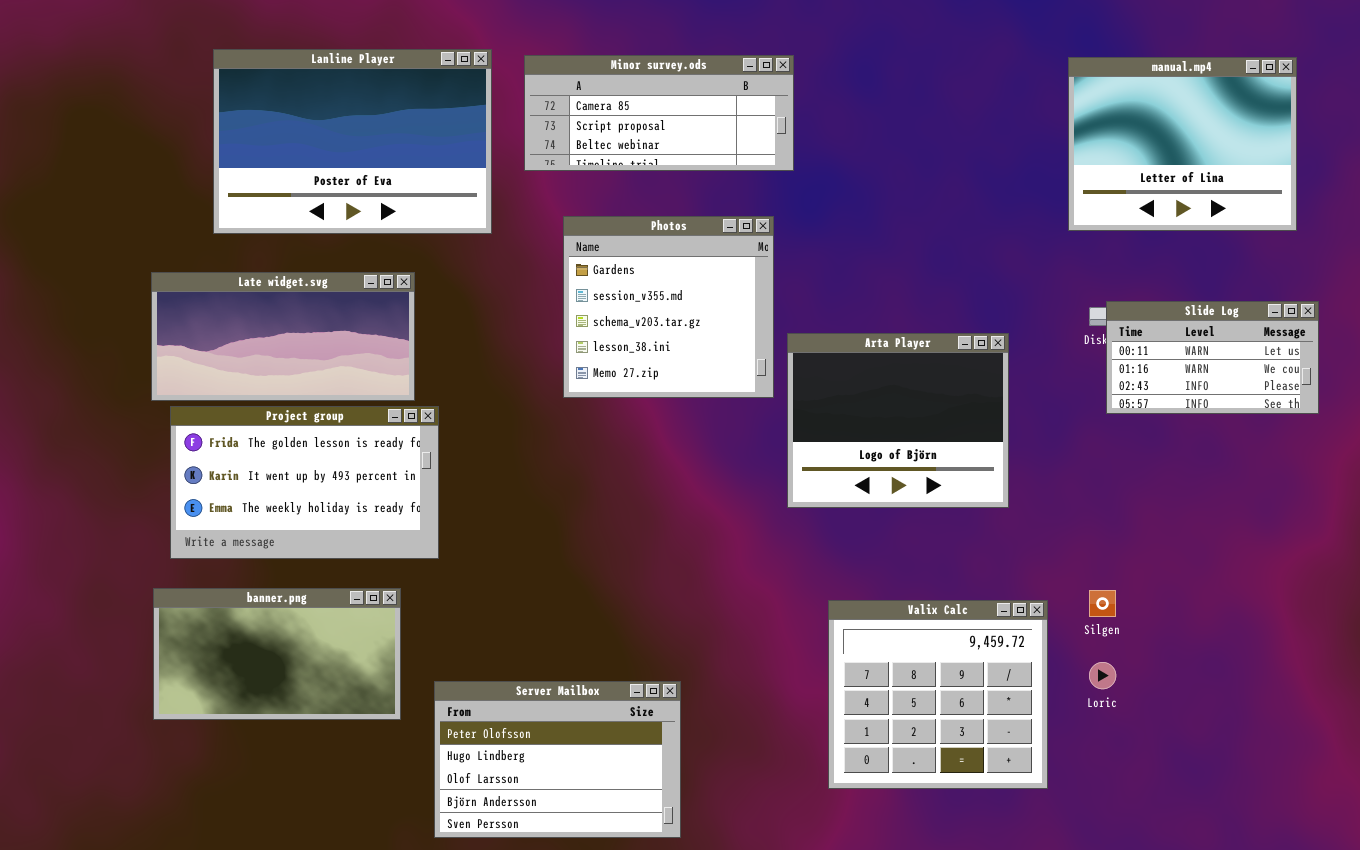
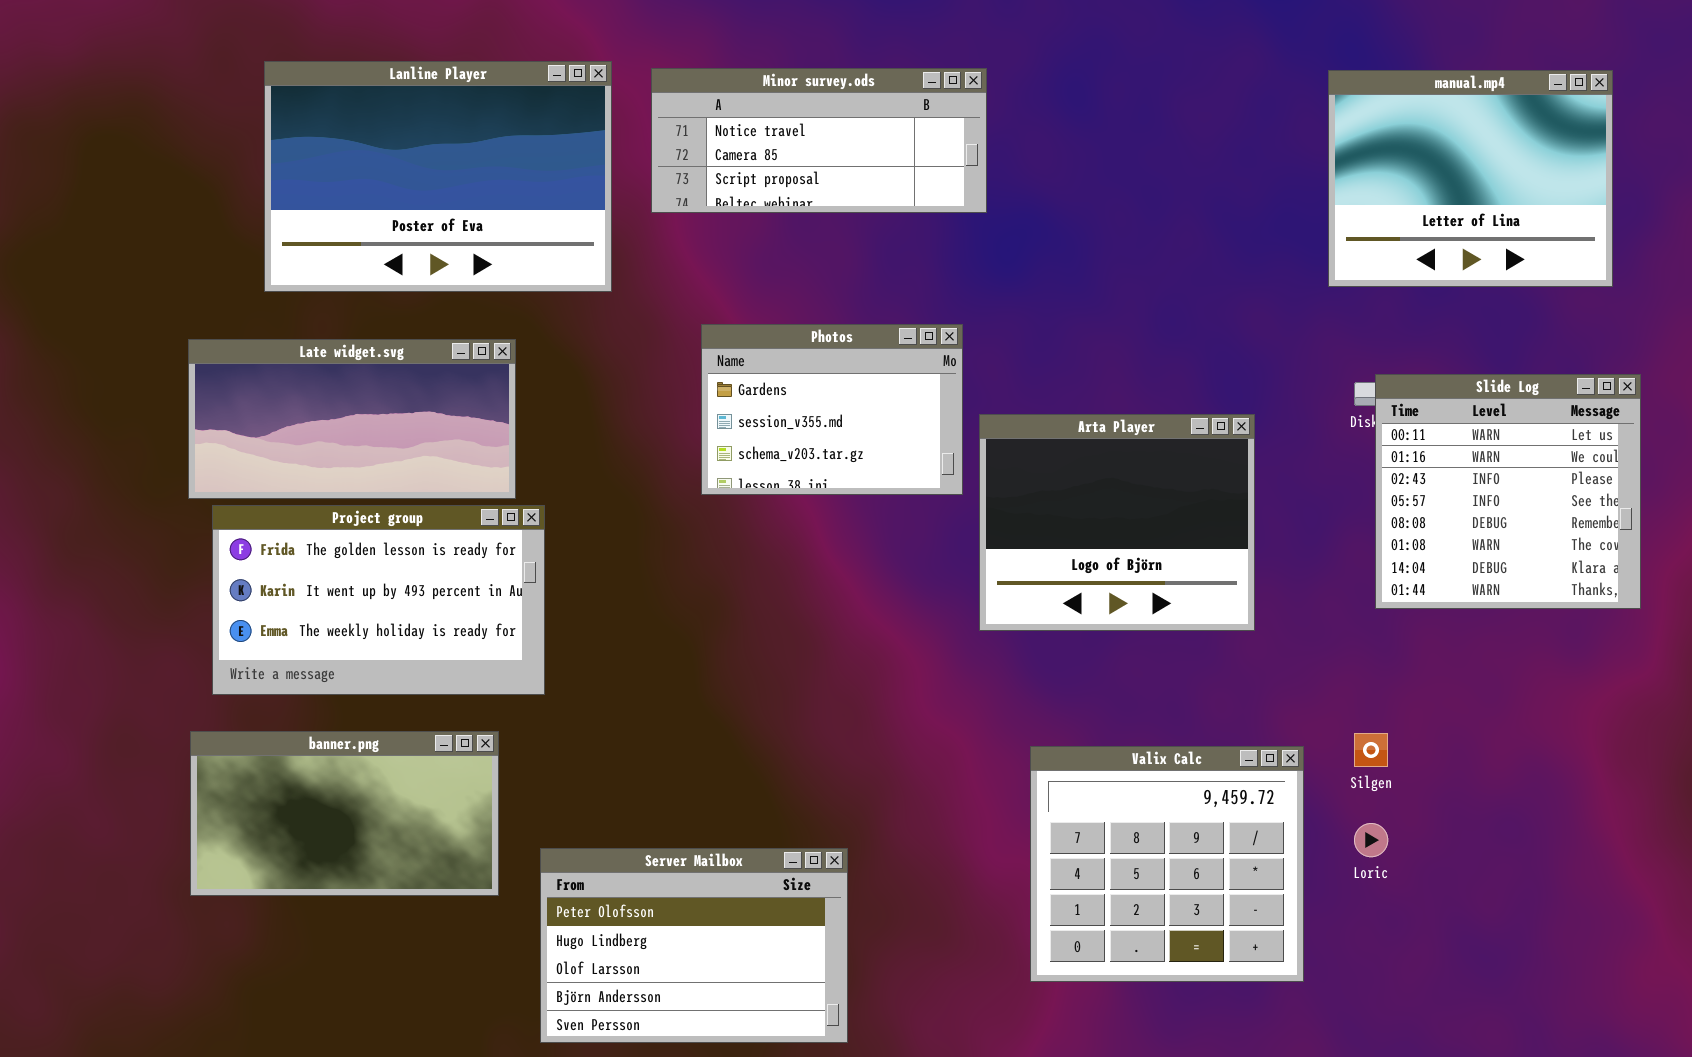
Minor survey.ods: [524,55,794,171] -> [651,68,987,213], scrolled up 1 row
Photos: [563,216,774,398] -> [701,324,963,495], resized
Slide Log: [1106,301,1319,414] -> [1375,374,1641,609], resized

